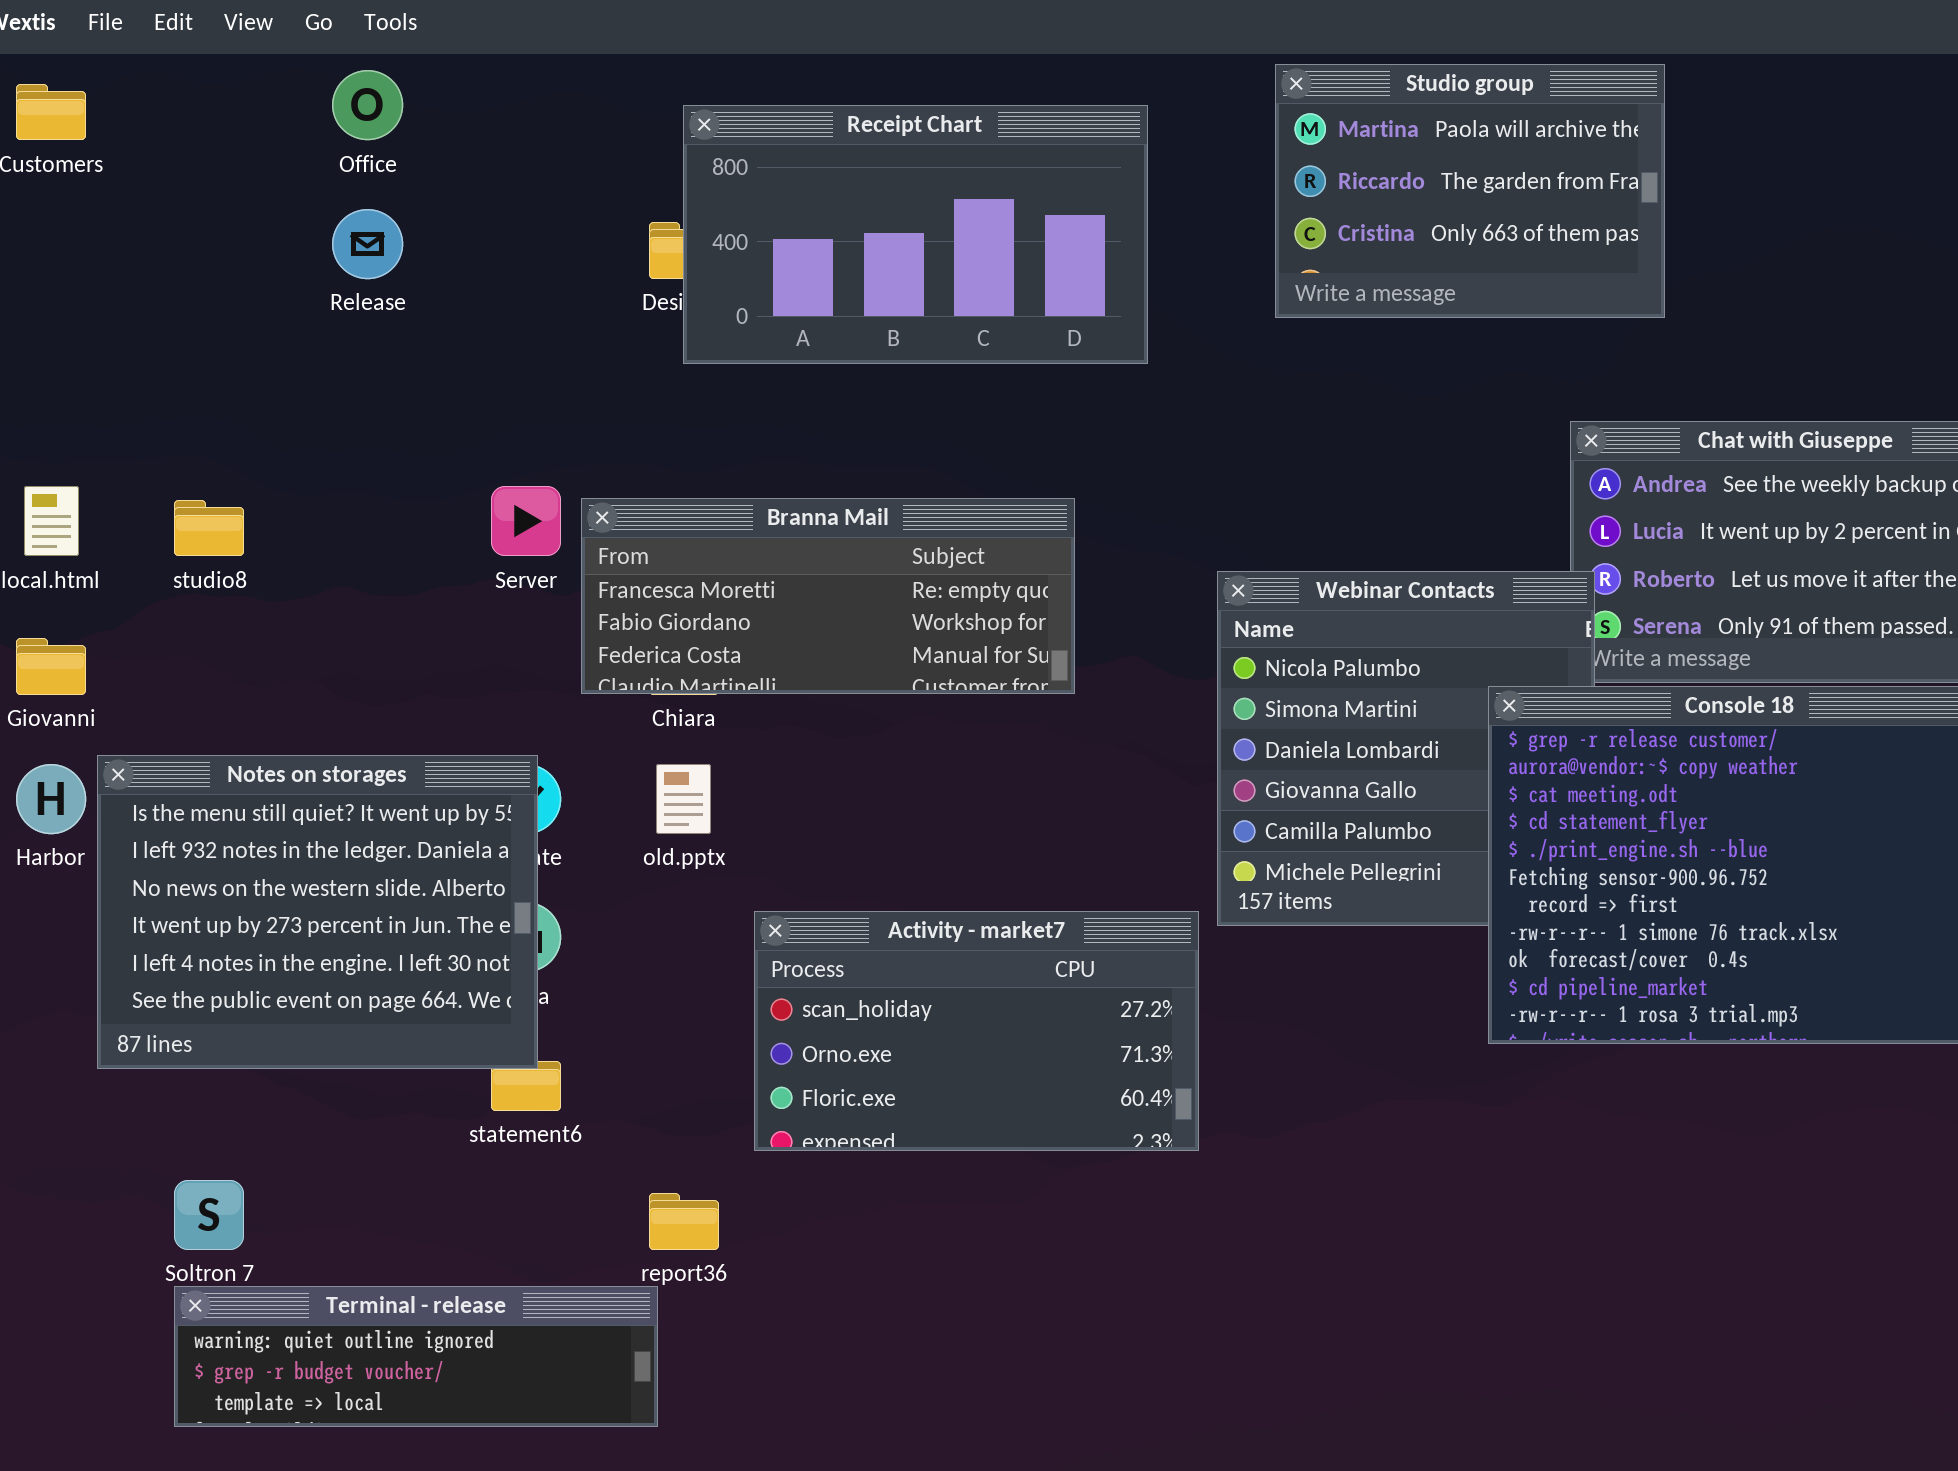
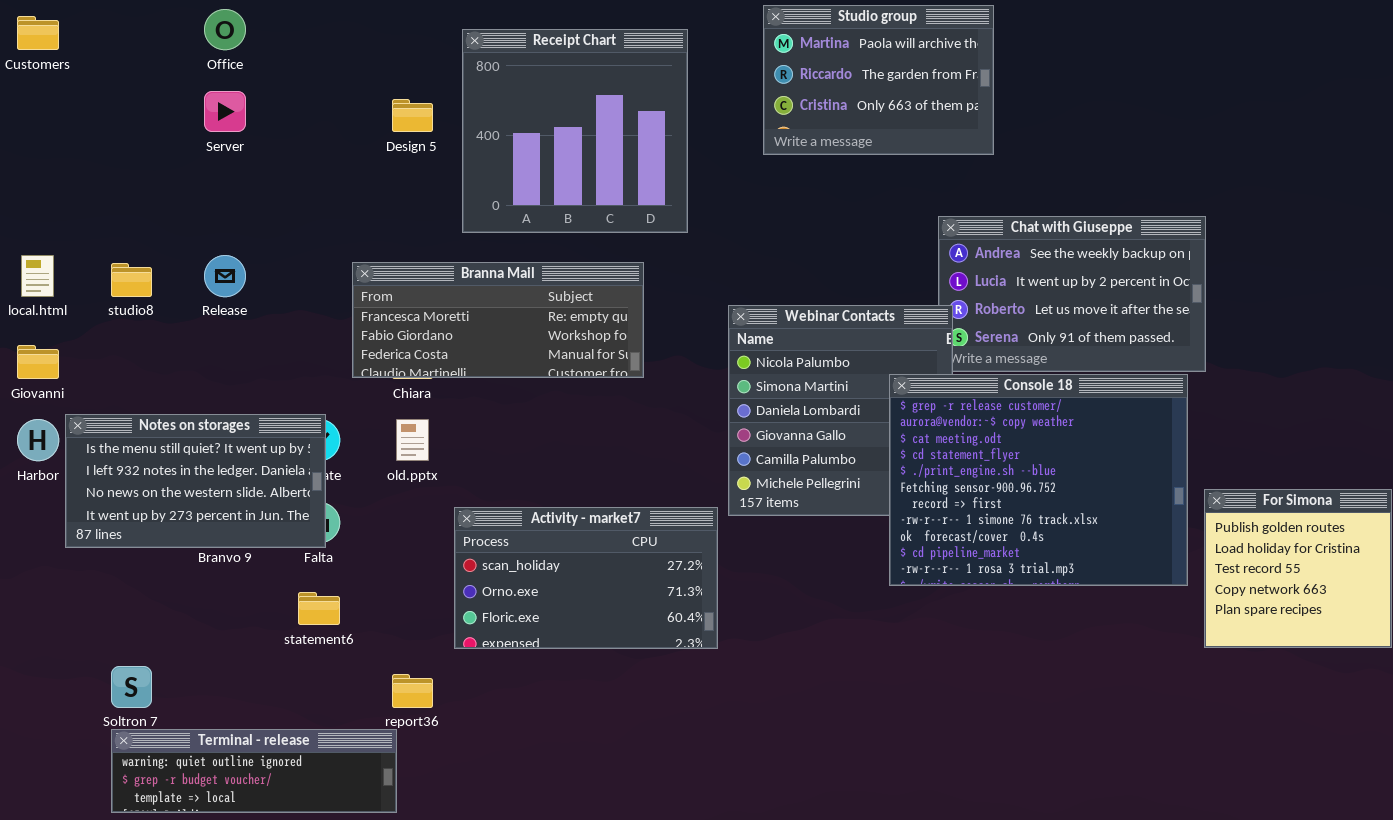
Receipt Chart: [683,105,1148,364] -> [462,29,688,233], resized
Release: [332,209,403,279] -> [204,255,246,297], moved
Server: [491,486,561,556] -> [204,91,246,132], moved
Notes on storages: [97,755,538,1069] -> [65,414,326,548], resized

